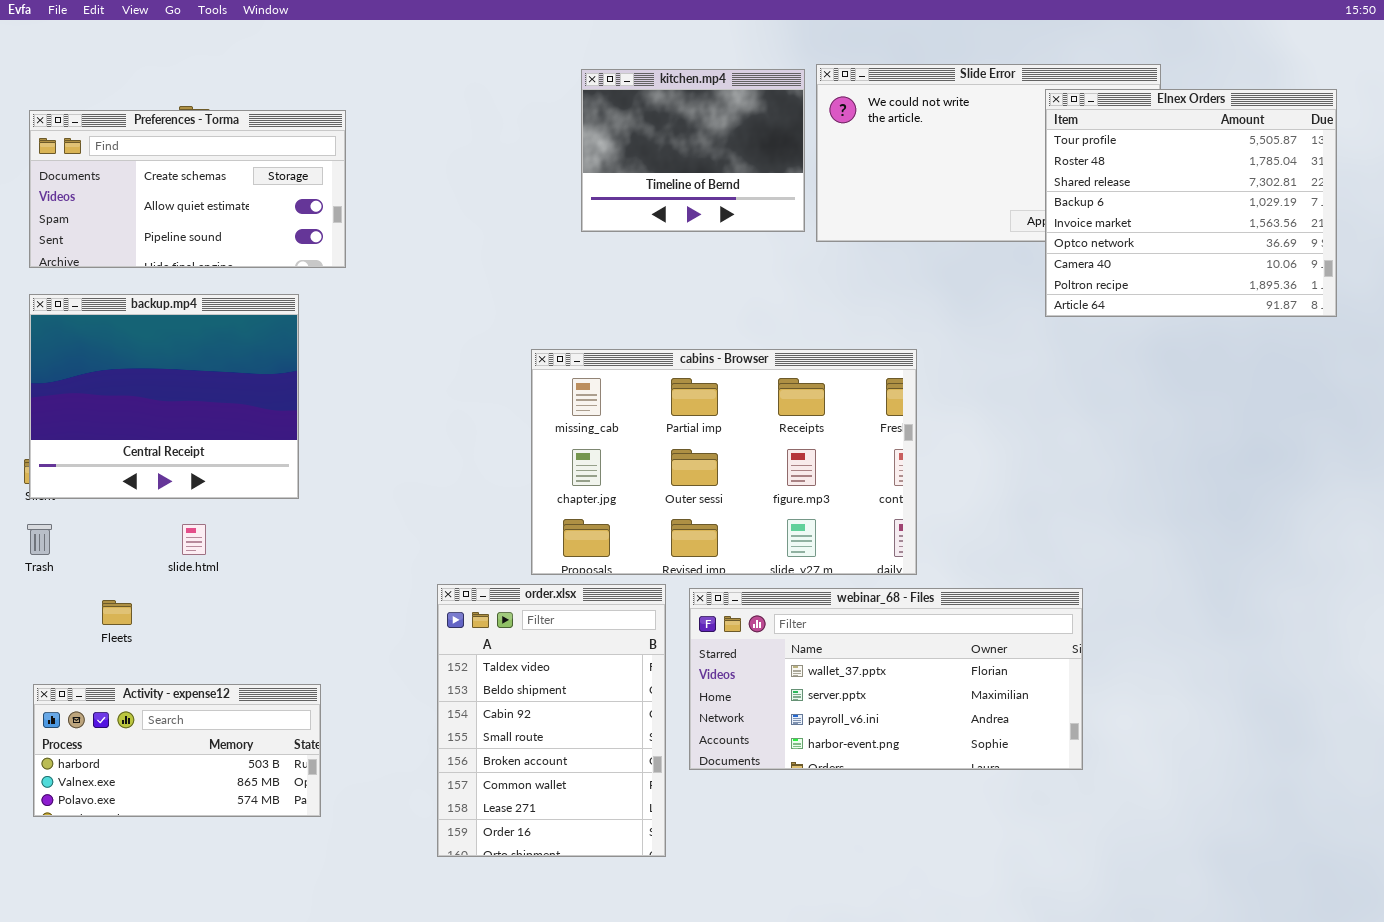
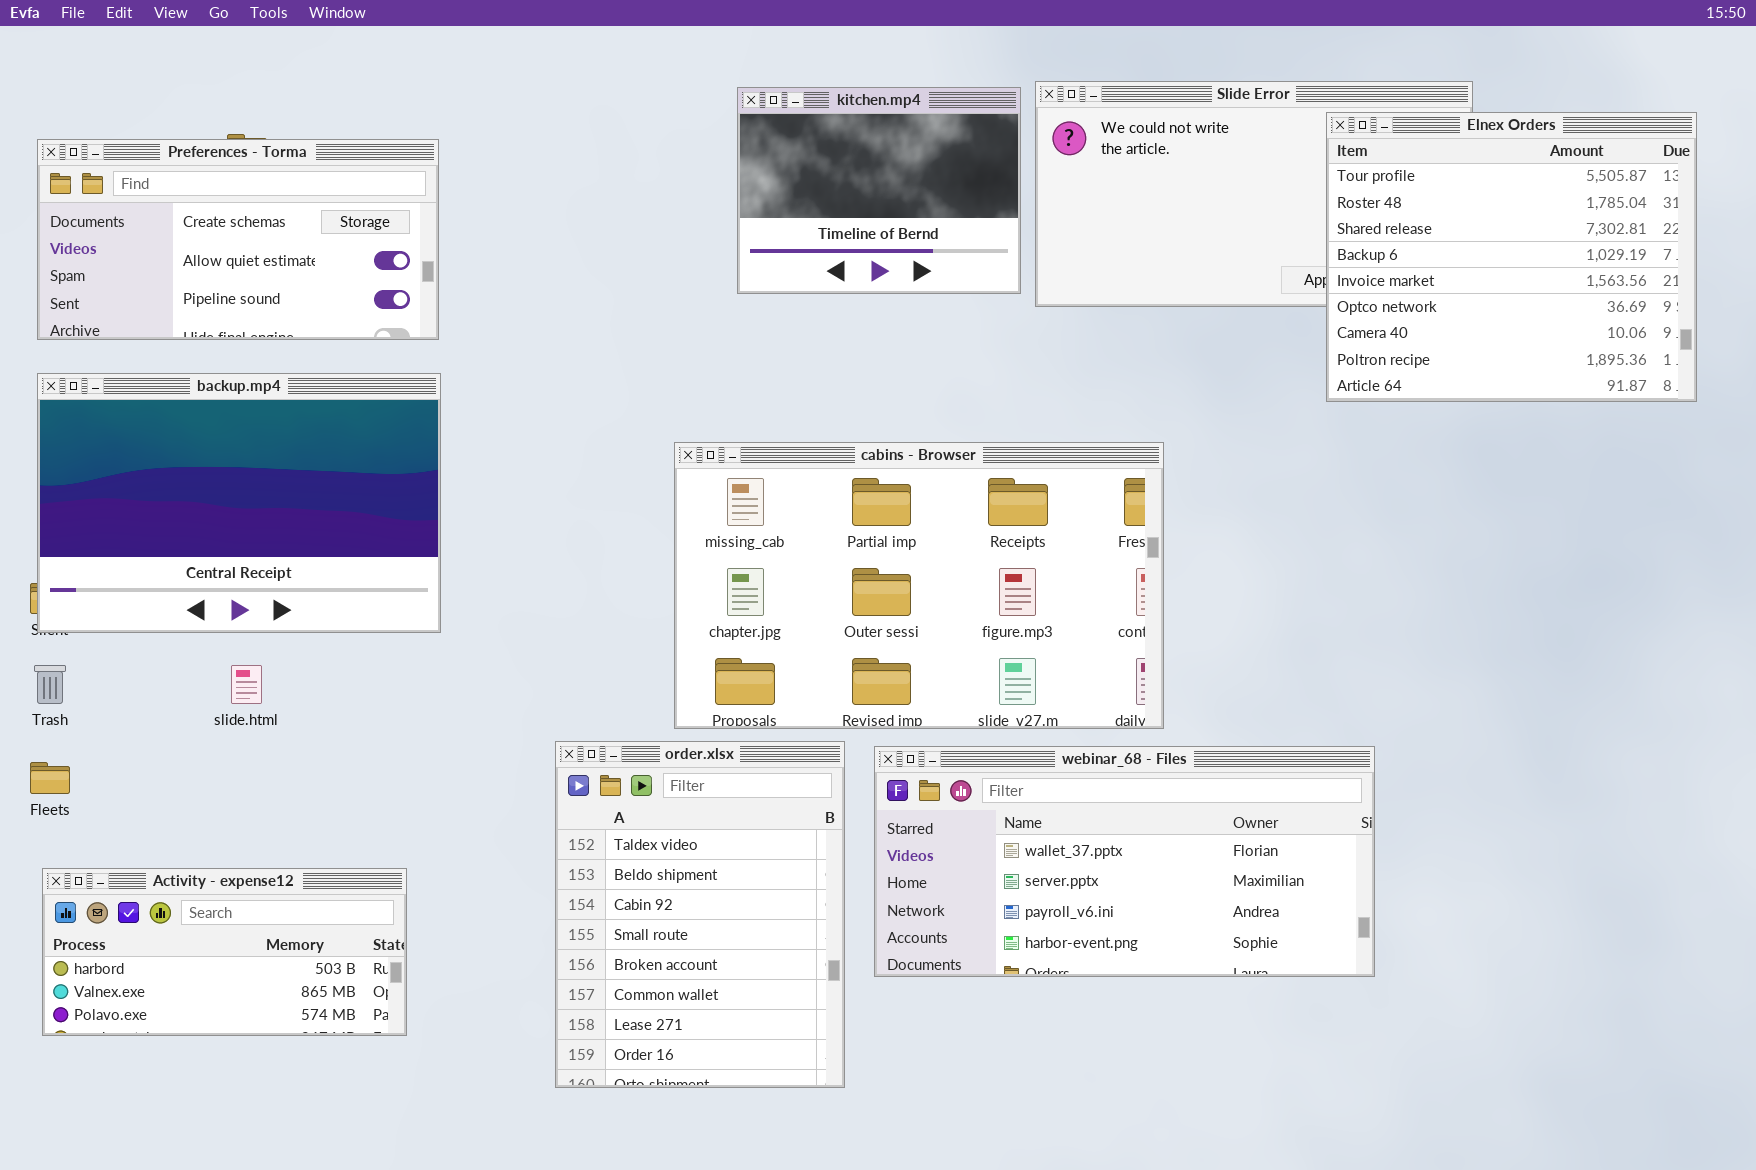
backup.mp4: [29,294,299,499] -> [37,373,441,633], resized
Fleets: [102,600,132,625] -> [30,762,70,794], moved

